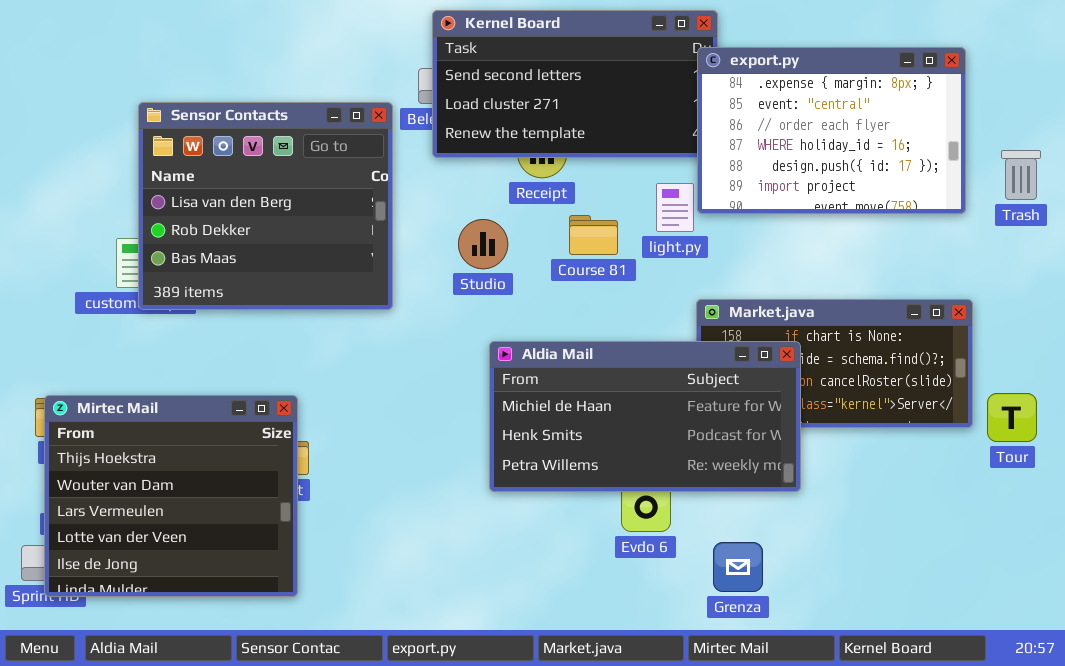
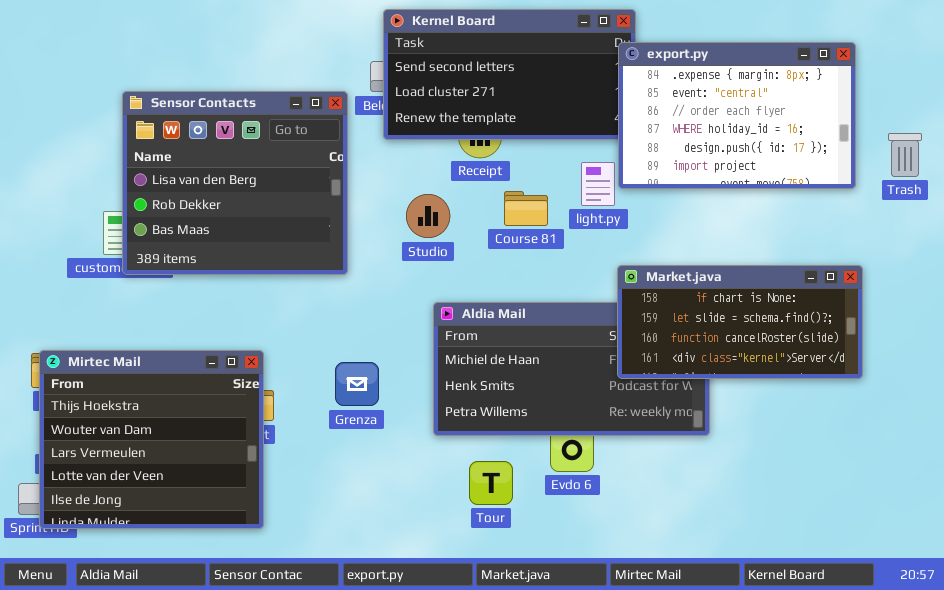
Market.java: [696,299,973,428] -> [617,265,863,379], raised
Tour: [987,393,1037,442] -> [469,461,513,505], moved
Grenza: [713,542,763,592] -> [335,362,379,406], moved

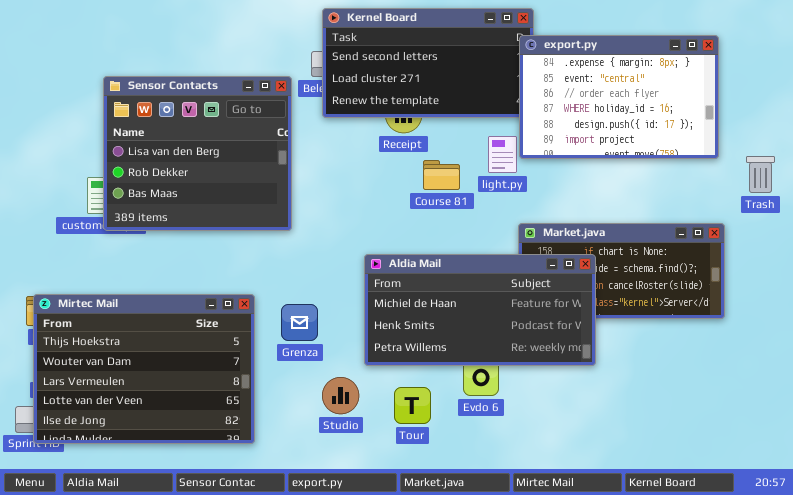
Trash: [888,133,922,177] -> [746,156,775,193], moved
Studio: [406,194,450,238] -> [322,377,359,414], moved
Aldia Mail: [433,302,710,436] -> [364,254,596,366], raised
Mirtec Mail: [39,350,264,529] -> [33,294,255,444], resized

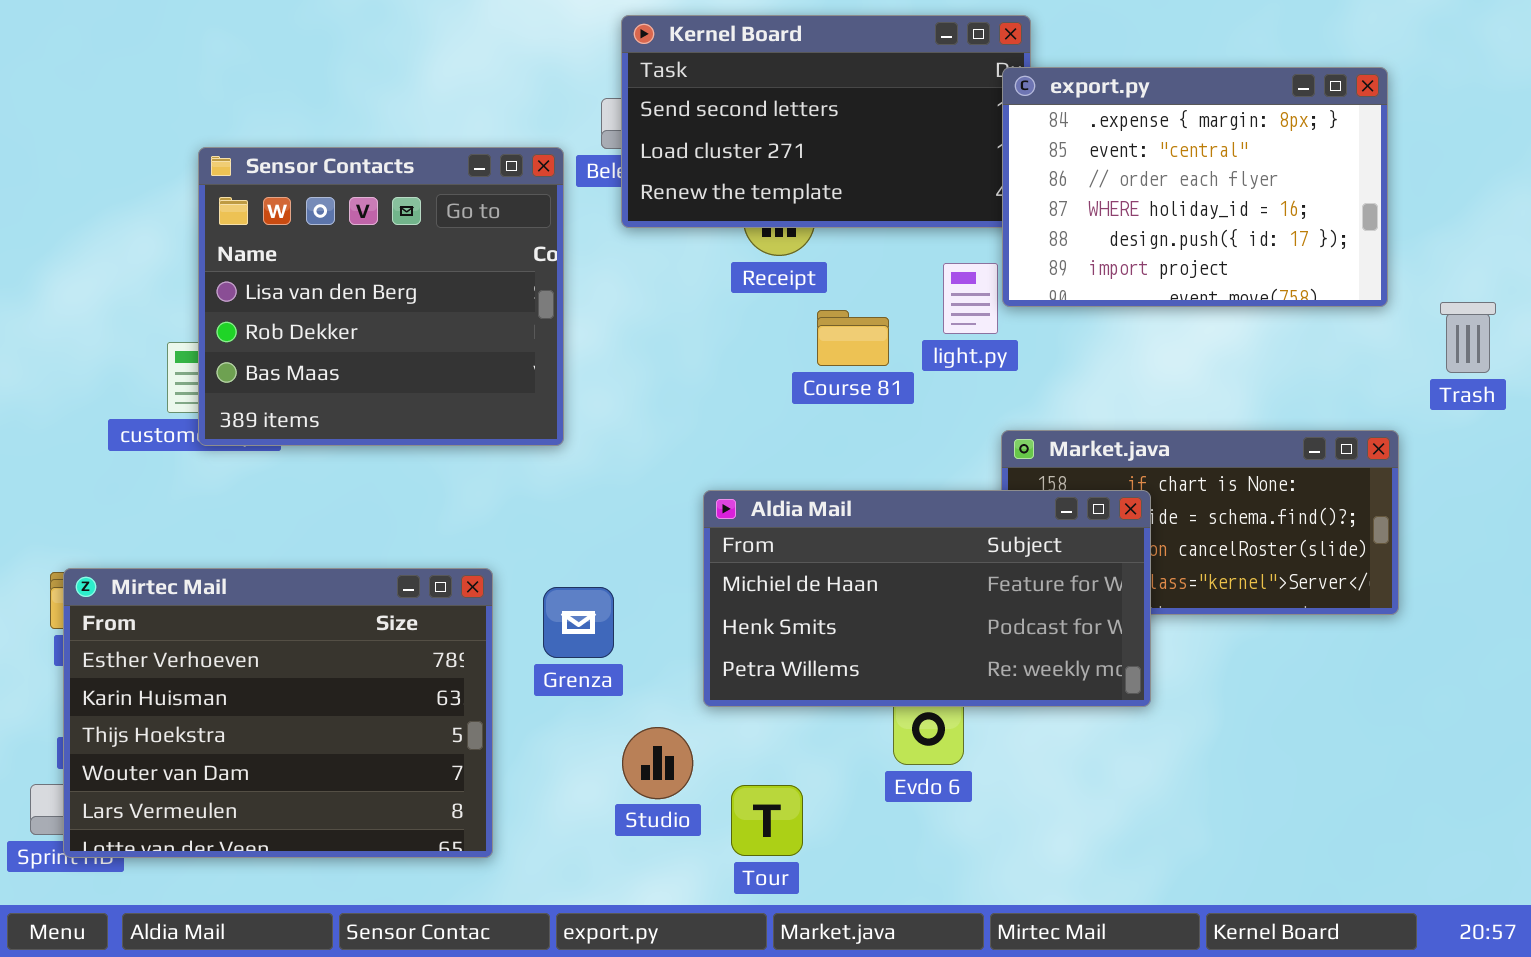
Mirtec Mail: [33,294,255,444] -> [63,568,493,858], scrolled up 2 rows
Tour: [394,387,431,424] -> [731,785,803,856], moved

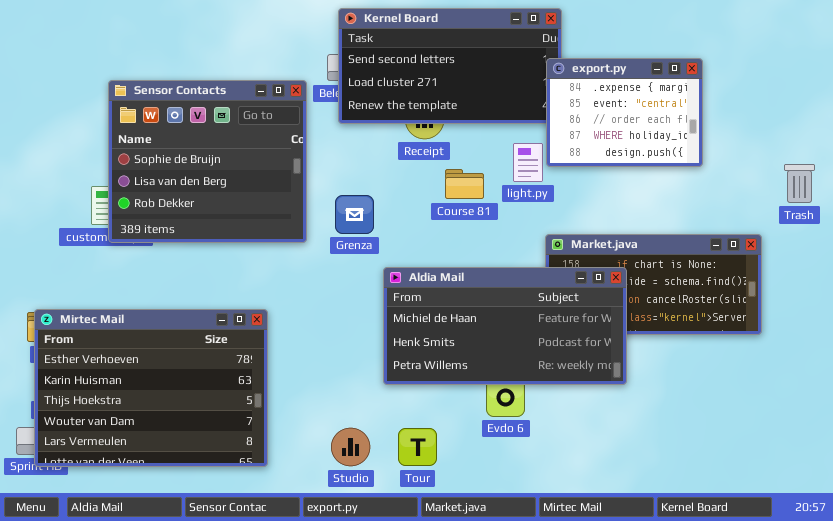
export.py: [1002,67,1388,307] -> [546,58,703,167], resized
Sensor Contacts: [198,147,564,446] -> [108,80,307,243], scrolled up 1 row
Grenza: [543,587,614,658] -> [335,195,374,234], moved
Studio: [622,727,693,799] -> [331,428,370,466], moved

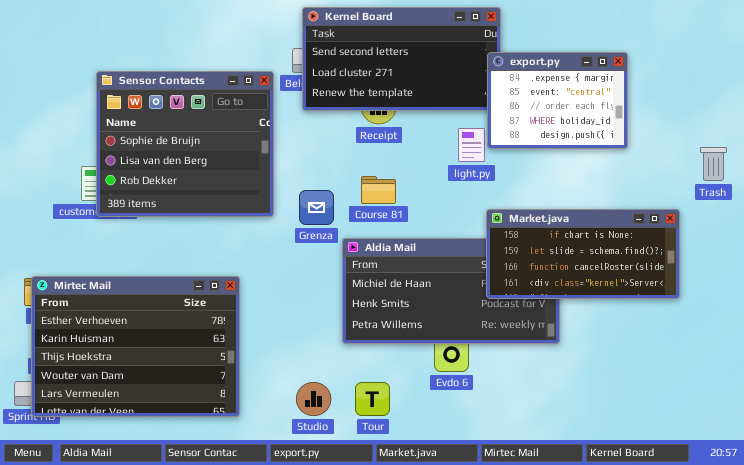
Course 81: [445,169,484,199] -> [361,176,396,204], moved
Grenza: [335,195,374,234] -> [299,190,334,225], moved
Market.java: [545,234,762,335] -> [486,209,680,299], raised

